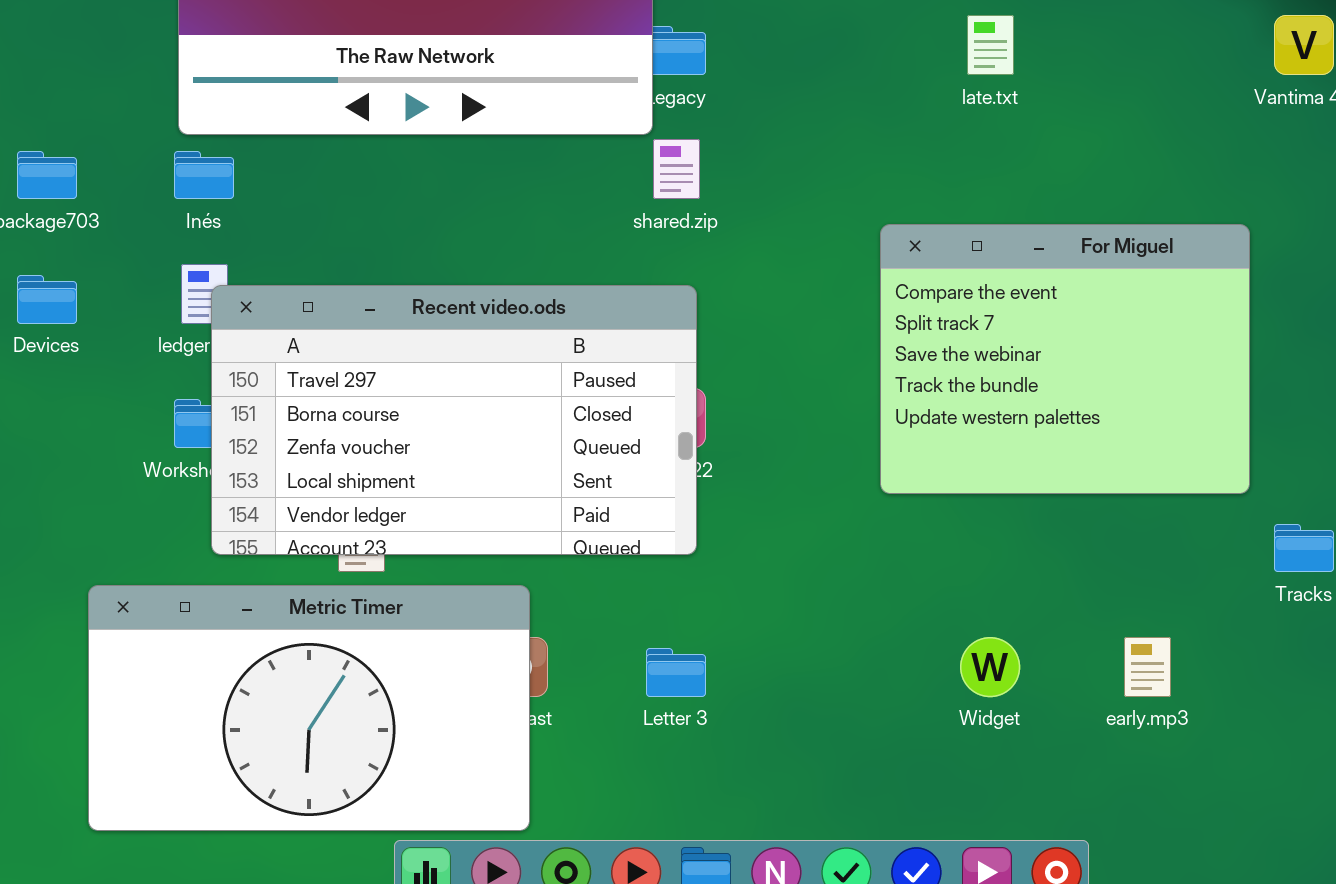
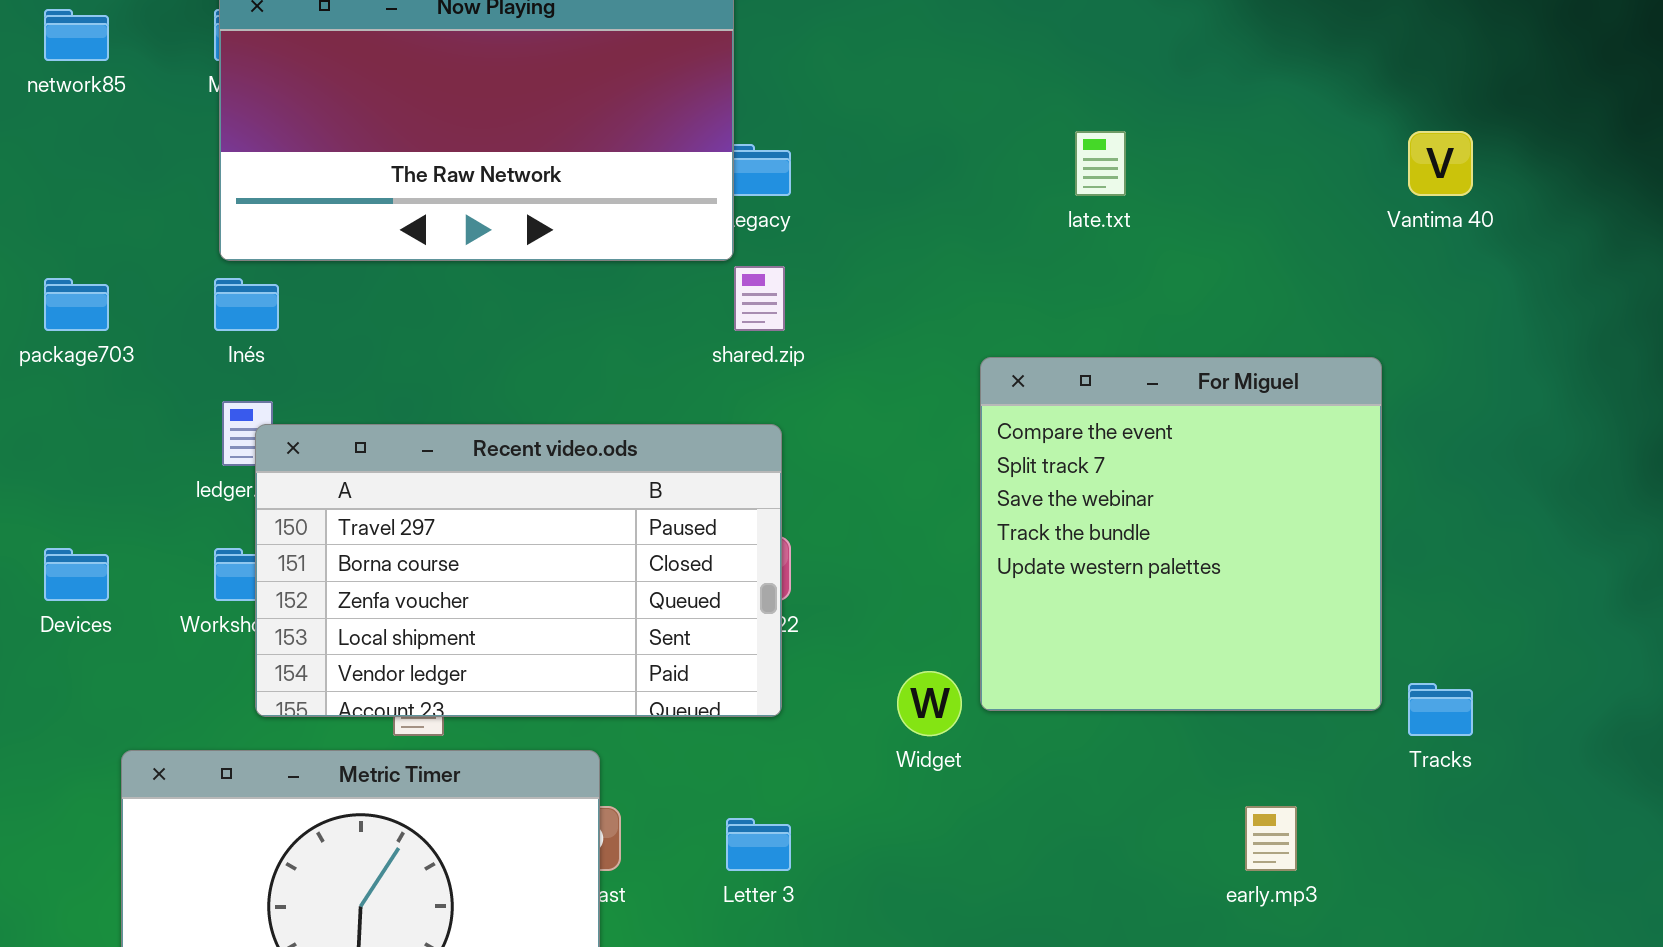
For Miguel: [880,224,1250,494] -> [980,357,1382,711], resized
Devices: [17,275,77,324] -> [44,548,109,601], moved
Widget: [960,637,1020,697] -> [897,671,962,736], moved

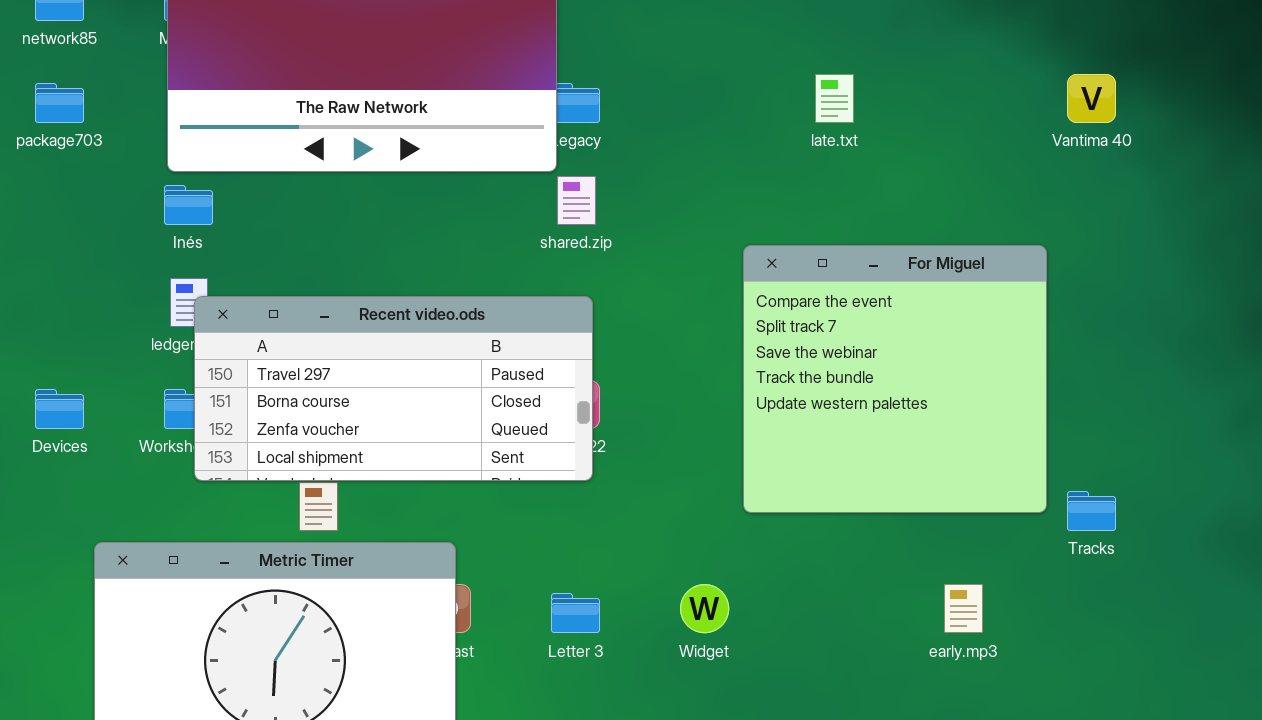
package703: [44,278,109,331] -> [35,83,84,123], moved
Recent video.ods: [255,424,782,717] -> [194,296,593,481], resized
Widget: [897,671,962,736] -> [680,584,729,633], moved

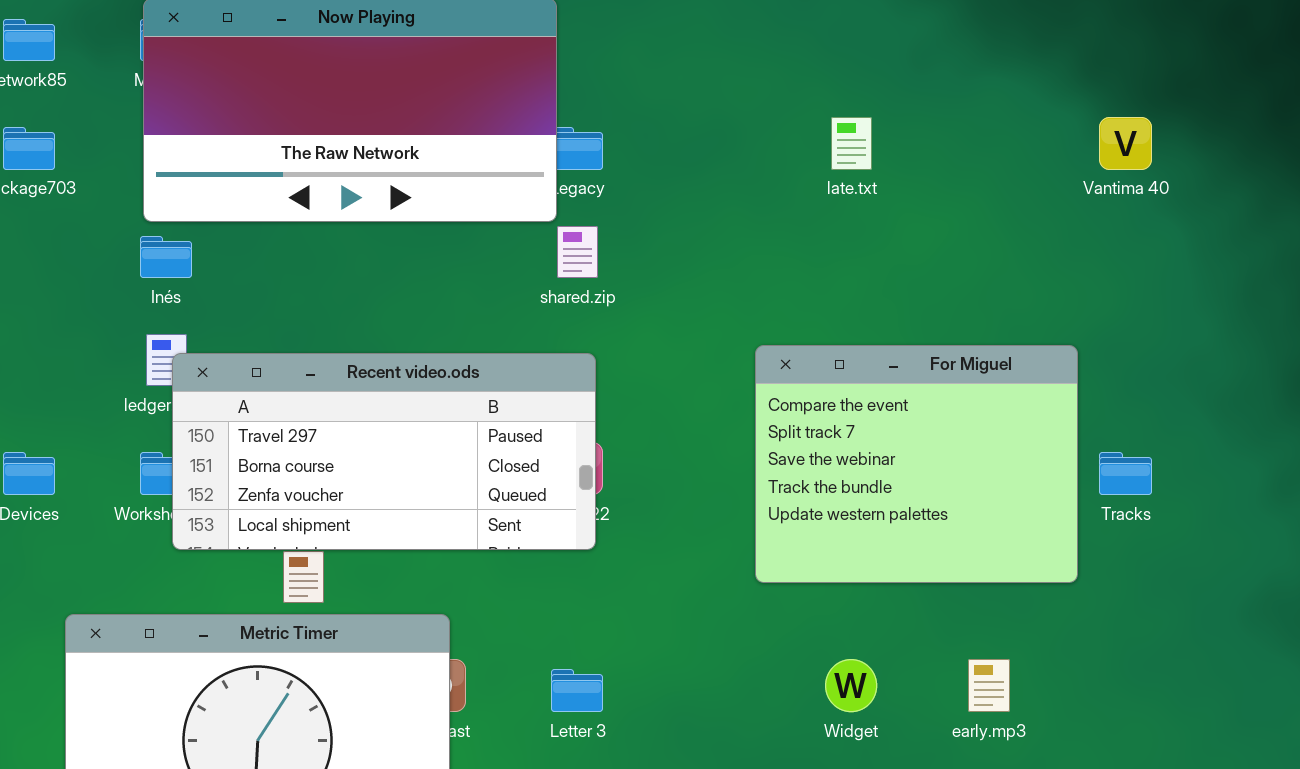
For Miguel: [743,245,1047,513] -> [755,345,1078,583], resized
Tracks: [1067,491,1116,531] -> [1099,452,1152,495], moved
Widget: [680,584,729,633] -> [825,659,877,712], moved

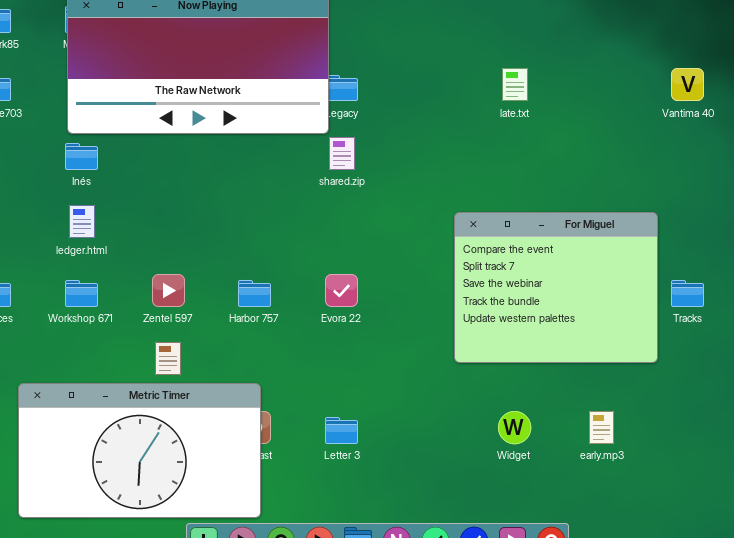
Recent video.ods: [172,353,596,550] -> none, closed

